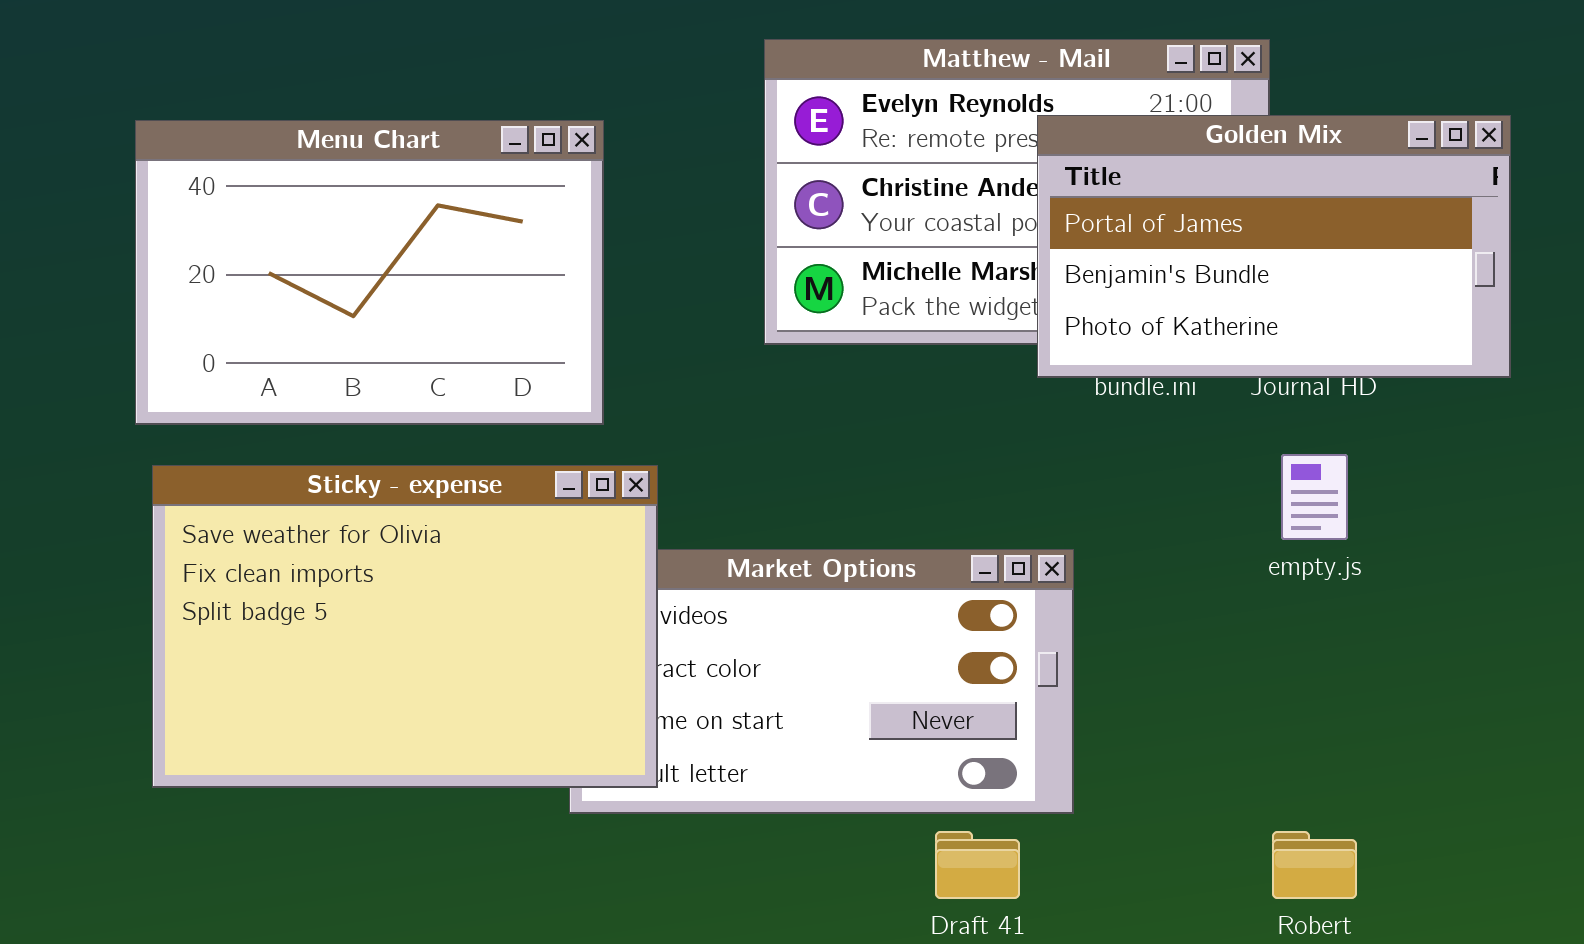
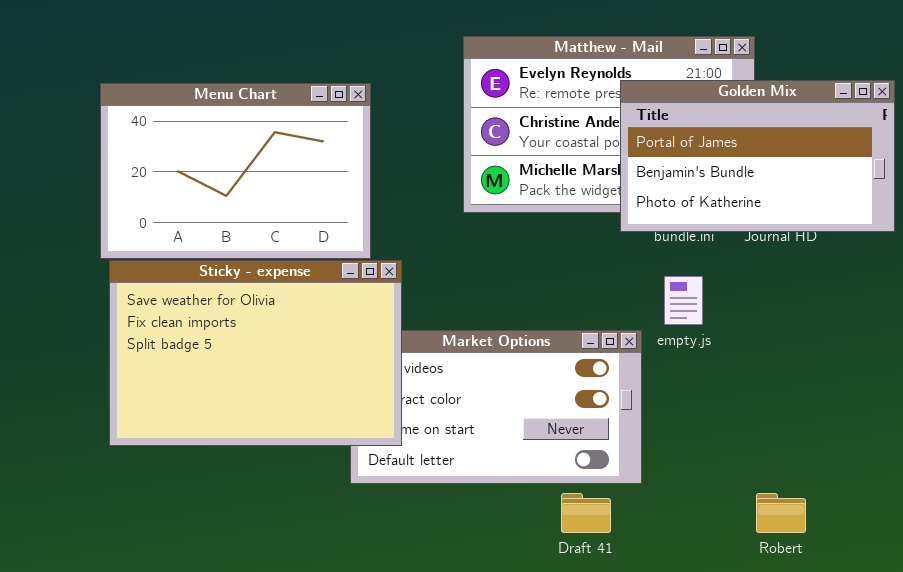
empty.js: [1281,454,1348,540] -> [664,276,703,325], moved
Sticky - expense: [152,465,658,788] -> [109,260,402,446], moved

